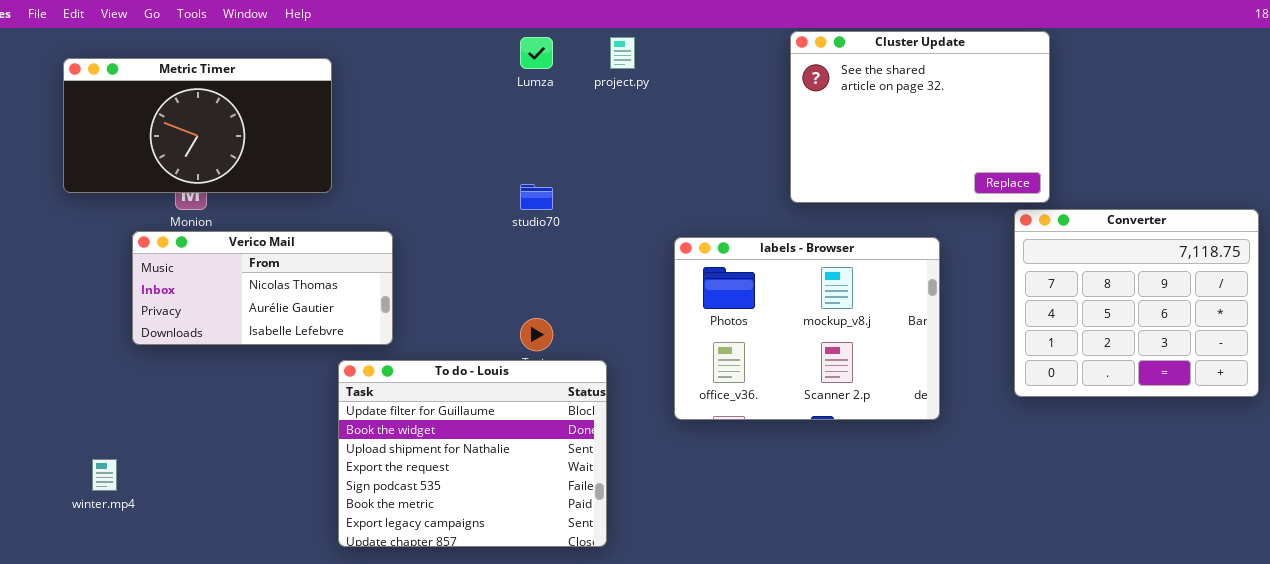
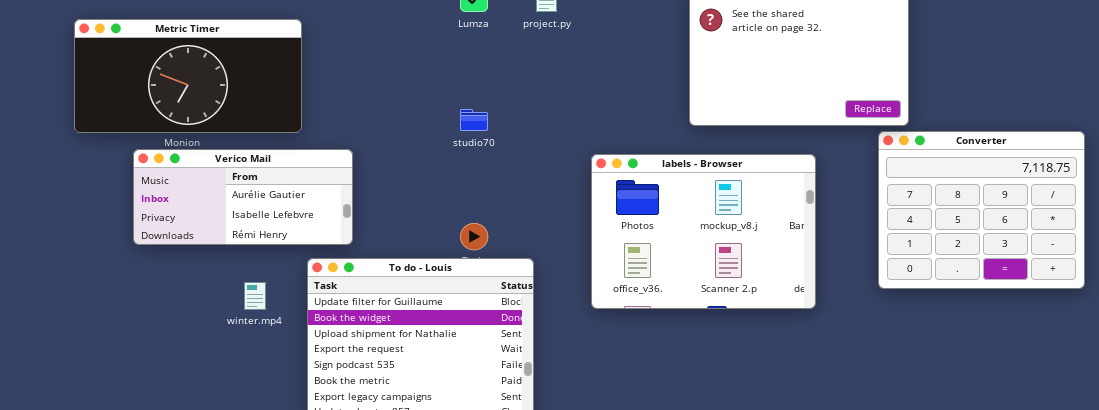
Metric Timer: [63,58,332,193] -> [74,19,302,133], moved
Verico Mail: [132,231,393,345] -> [133,149,353,245], scrolled down 1 row
winter.mp4: [92,459,117,491] -> [244,282,266,310], moved

